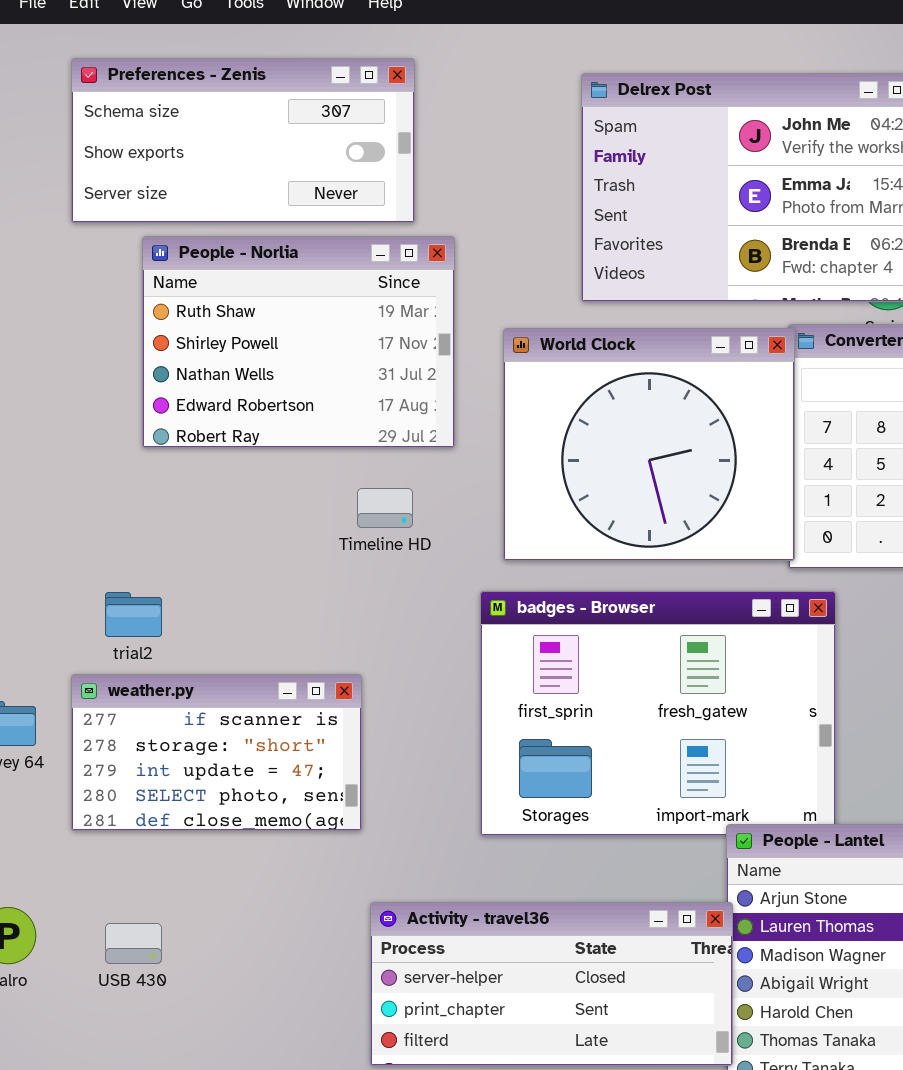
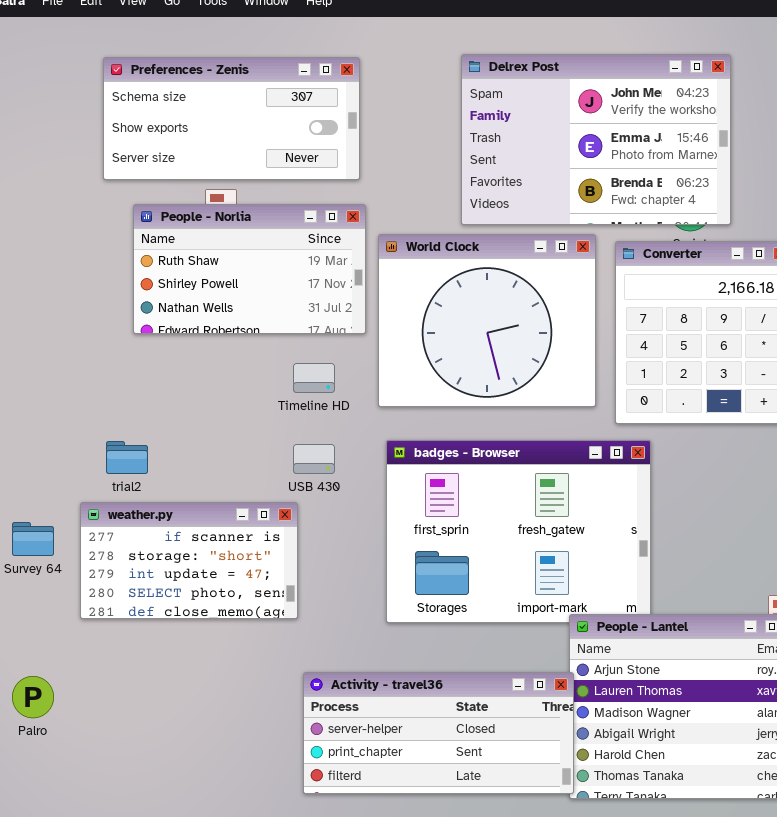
Preferences - Zenis: [71,58,415,223] -> [103,57,360,180], moved
People - Norlia: [142,236,455,448] -> [133,204,366,334], resized
World Clock: [503,328,795,561] -> [378,234,596,407], moved
USB 430: [105,923,162,964] -> [293,444,335,474], moved

